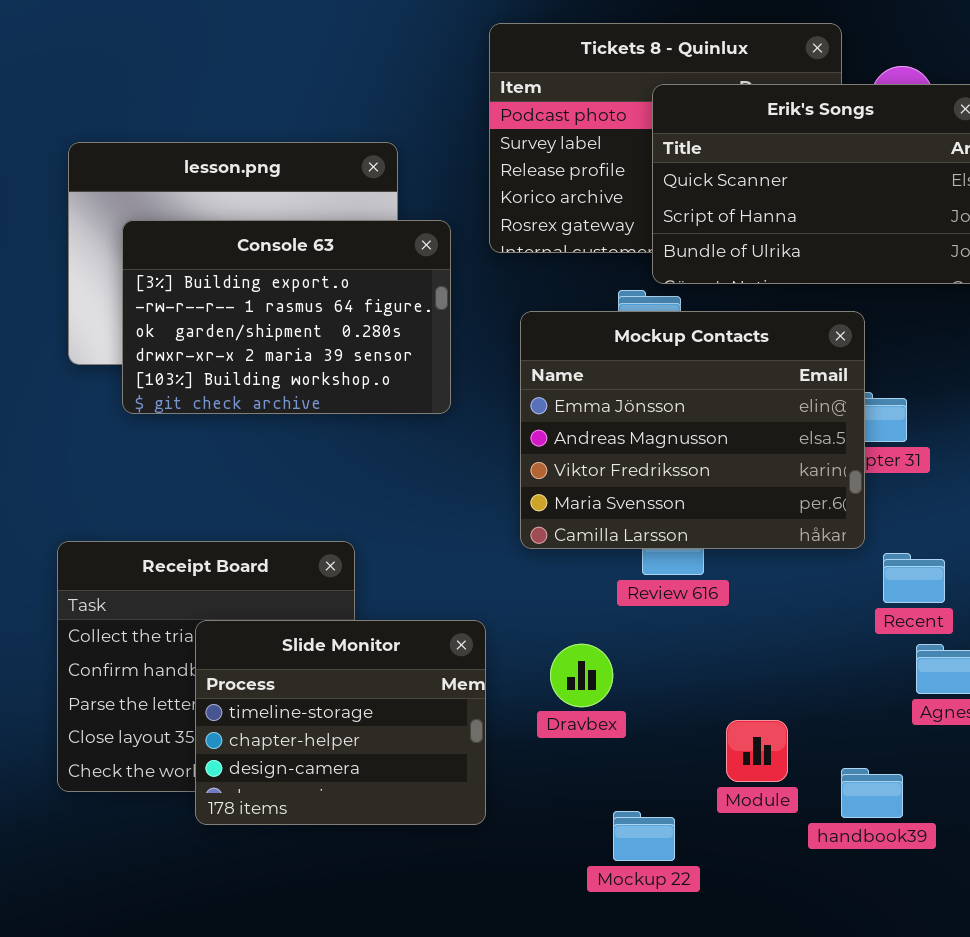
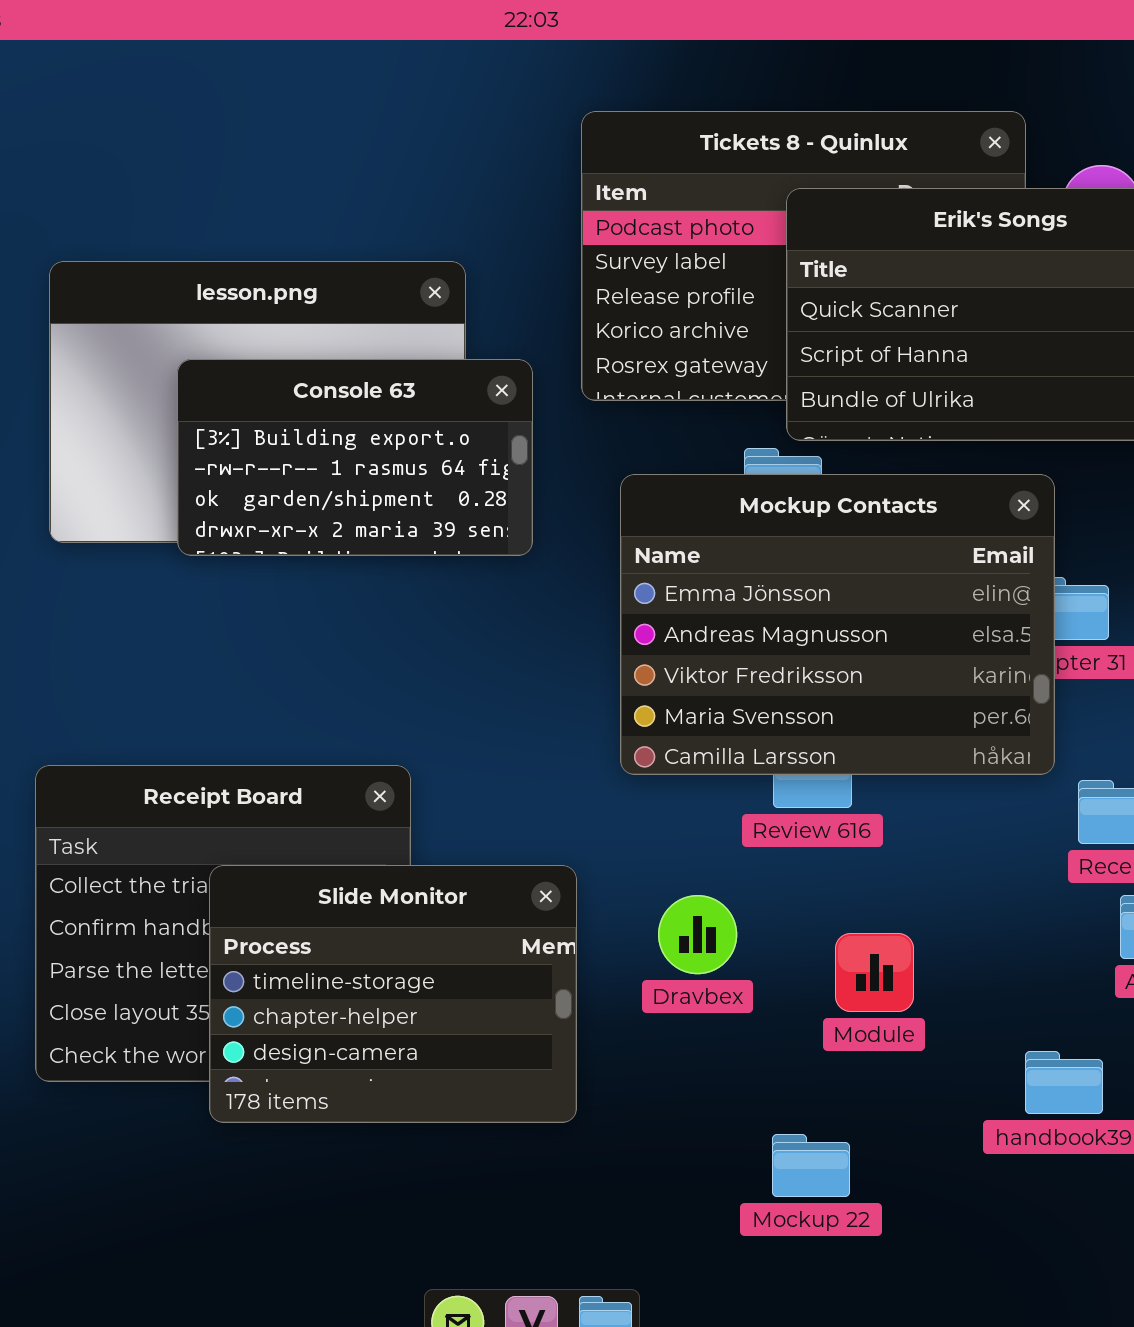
Console 63: [122,220,451,414] -> [177,359,533,556], resized
Module: [726,720,788,782] -> [835,933,914,1012], moved
Mockup 22: [613,811,675,861] -> [772,1134,850,1197], moved

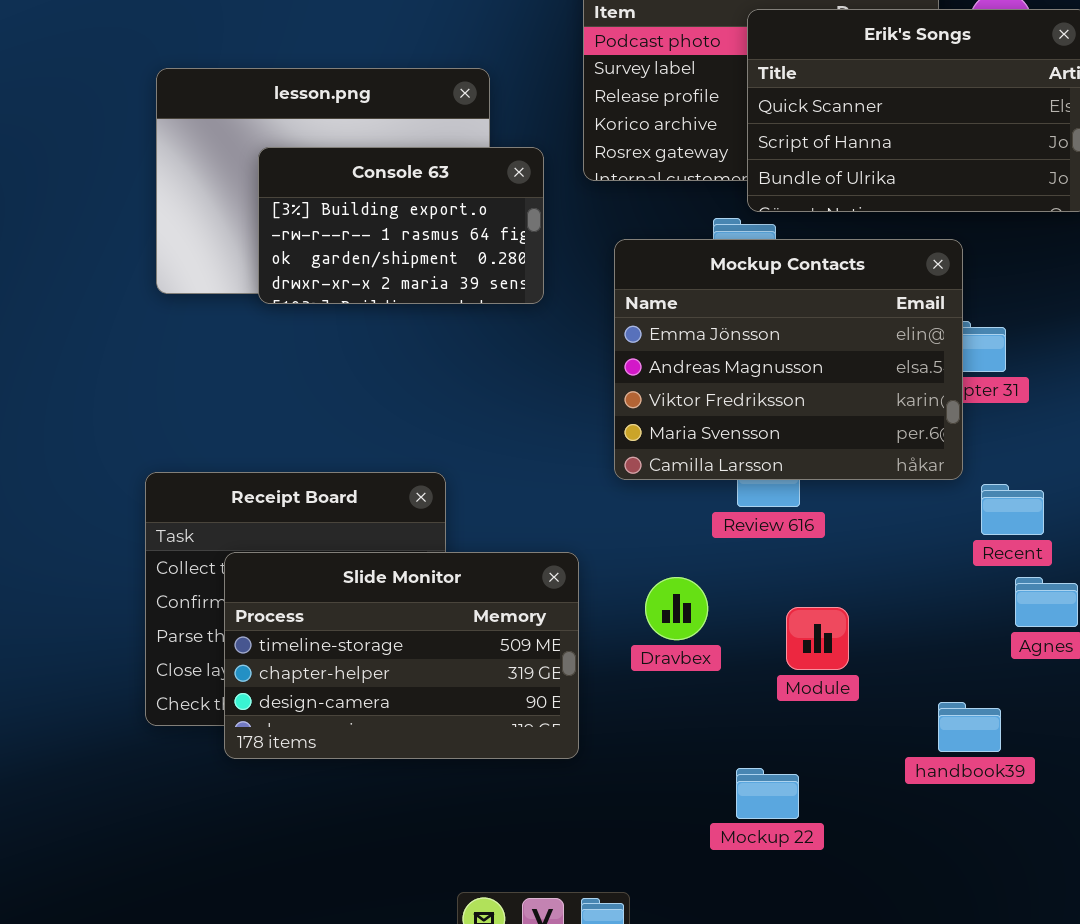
Slide Monitor: [209,865,577,1123] -> [224,552,579,759], resized

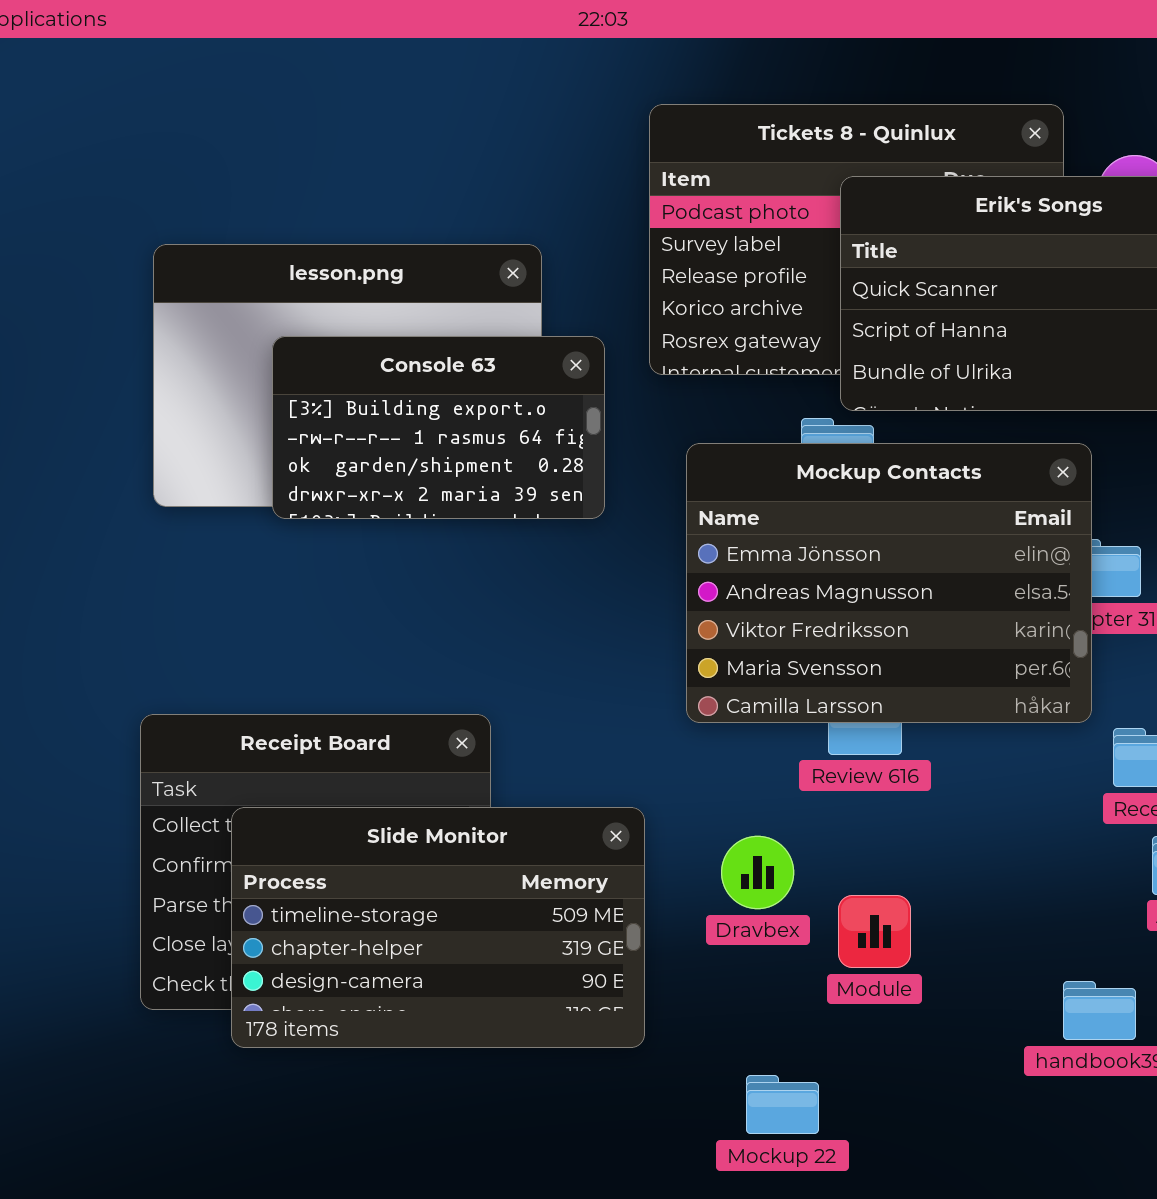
Module: [786,607,849,670] -> [838,895,911,968], moved
Mockup 22: [736,768,799,819] -> [746,1075,819,1134], moved

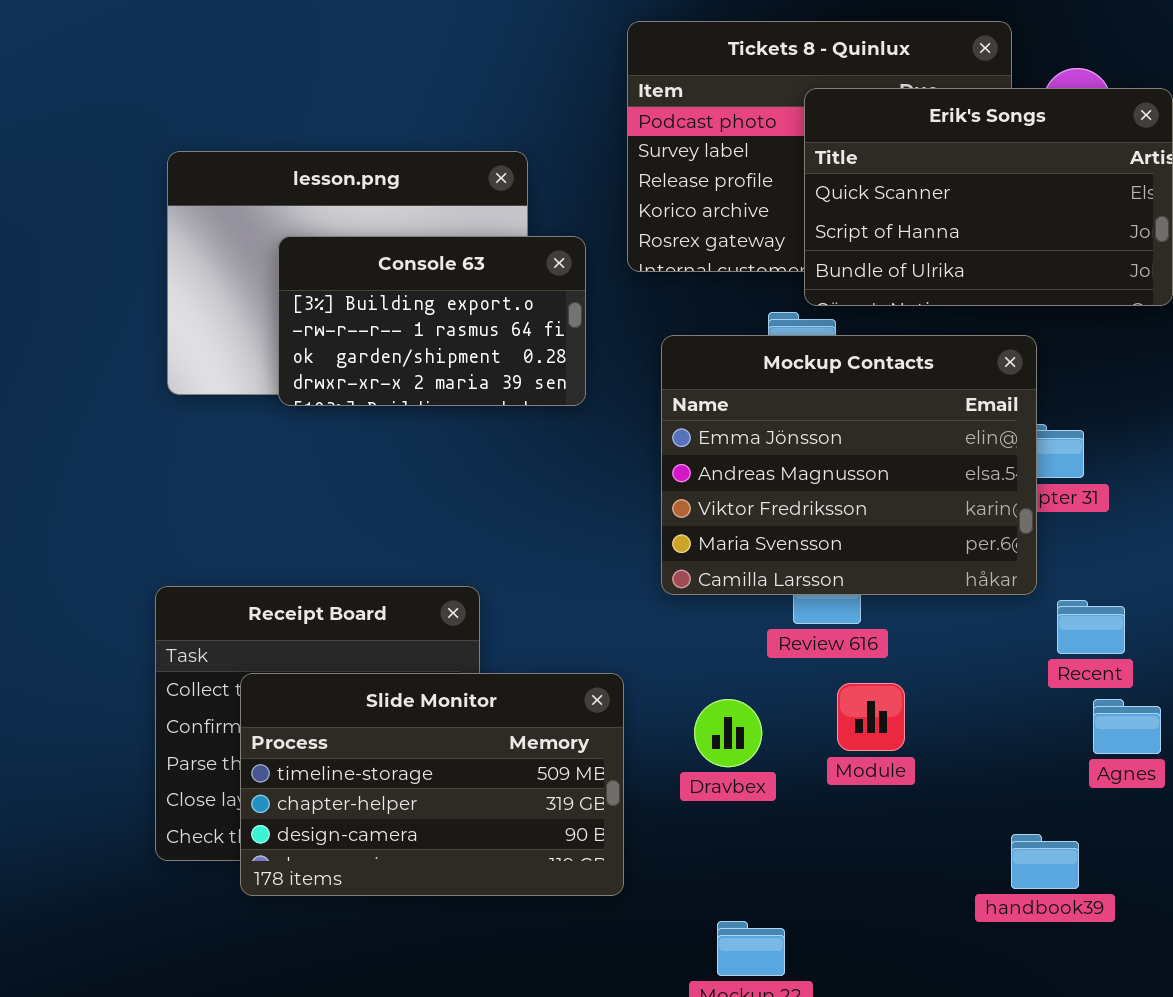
Module: [838,895,911,968] -> [837,683,905,751], moved

